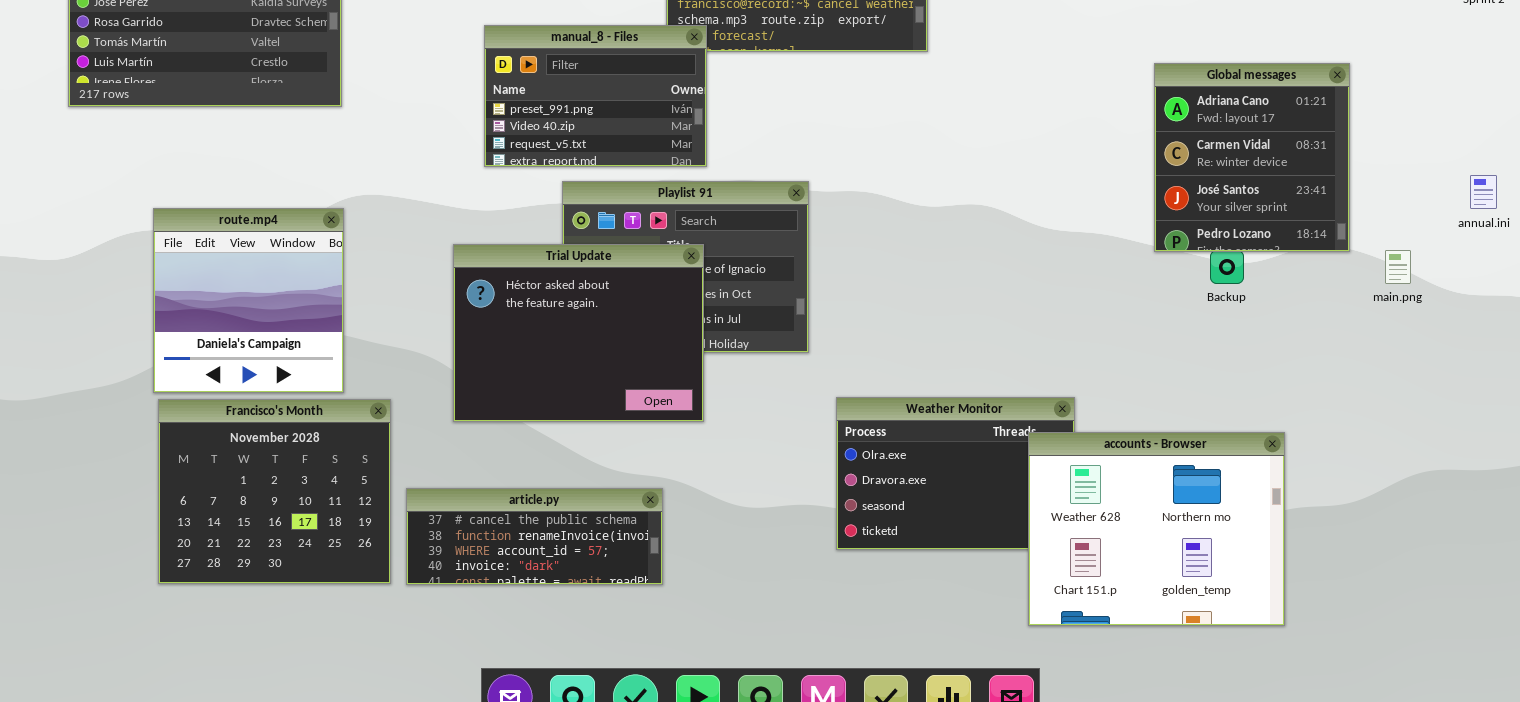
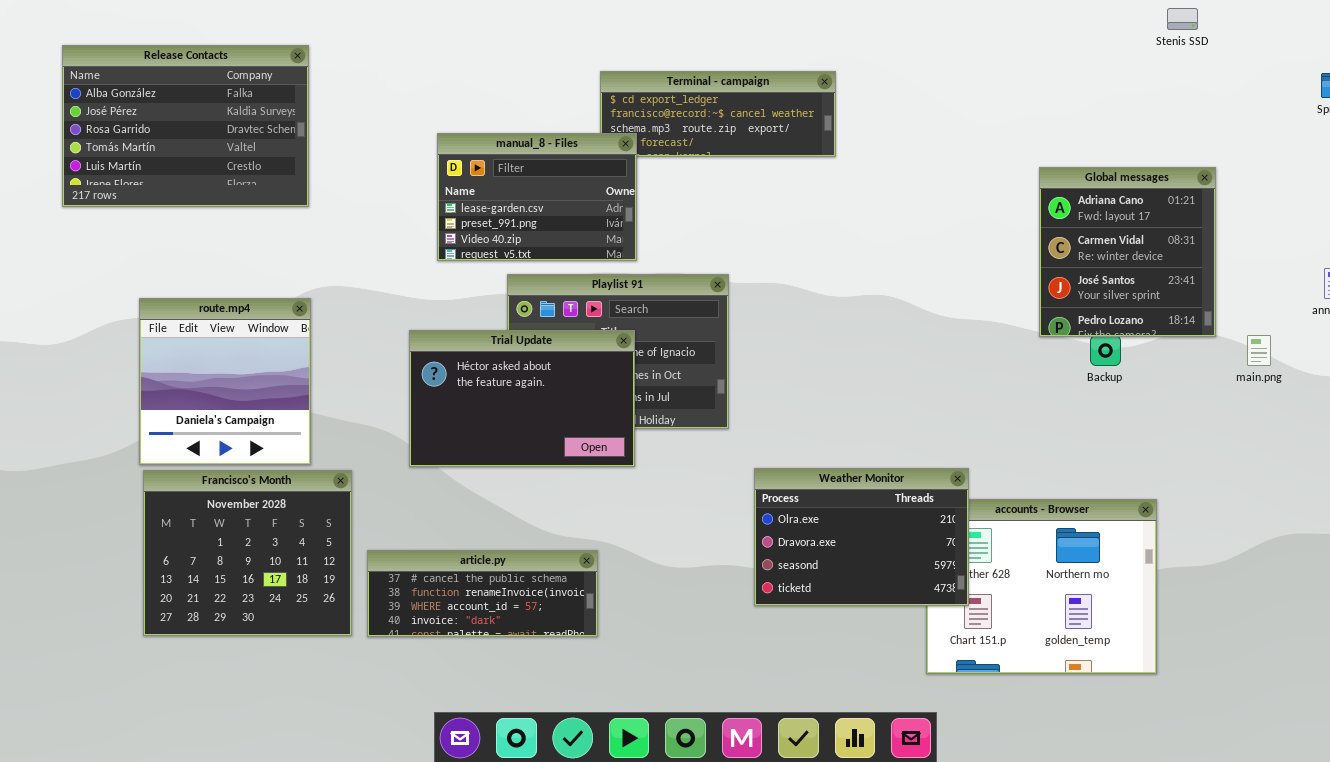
manual_8 - Files: [484,25,707,167] -> [437,133,637,261], scrolled up 1 row
Trial Update: [453,244,704,422] -> [409,330,635,467], resized
Weather Monitor: [836,397,1075,550] -> [754,468,969,606], raised

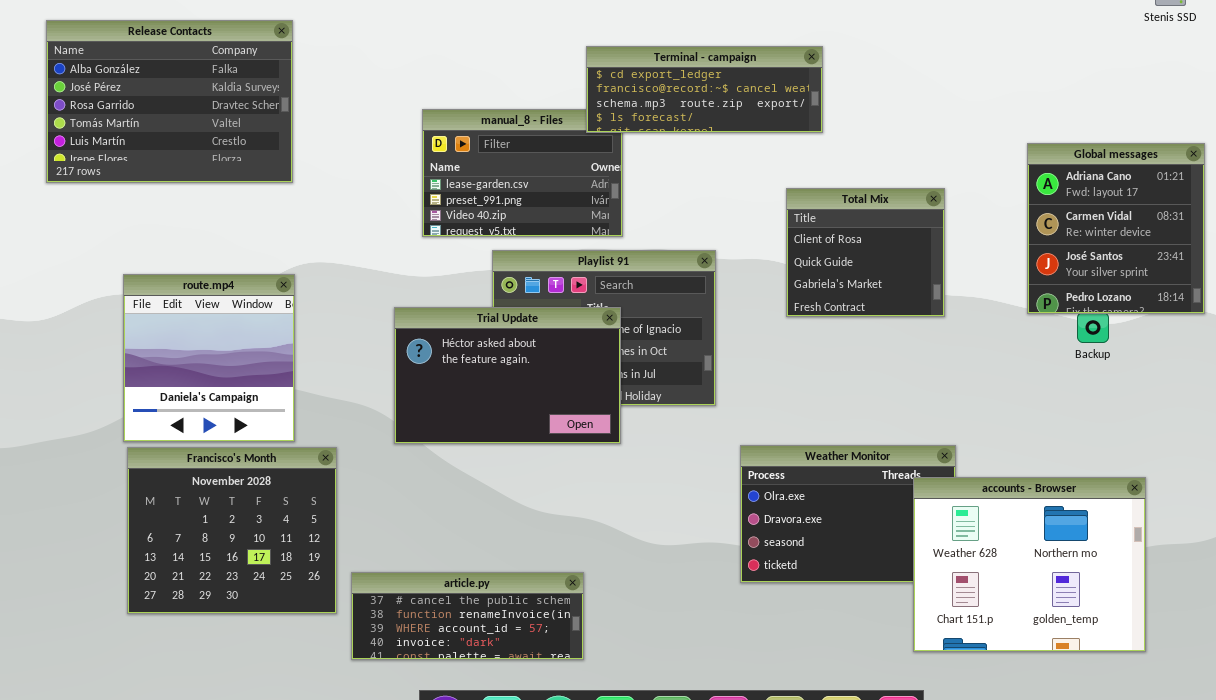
Terminal - campaign: [600,71,836,157] -> [586,46,823,133], raised
Total Mix: none -> [786,188,945,317], opened
accounts - Browser: [926,499,1157,674] -> [913,477,1146,652], raised
article.py: [367,550,598,637] -> [351,572,584,660], moved

